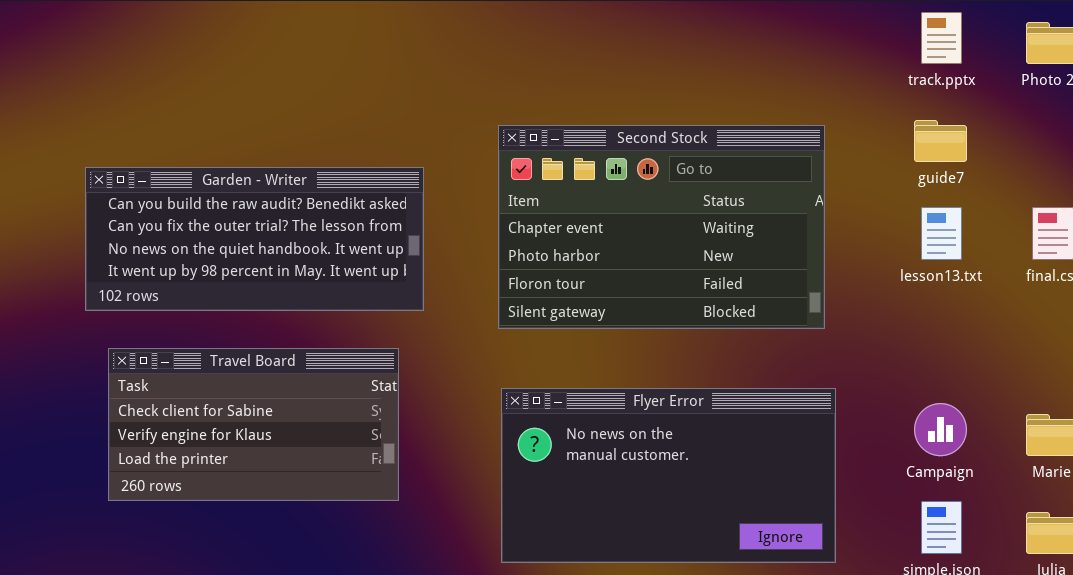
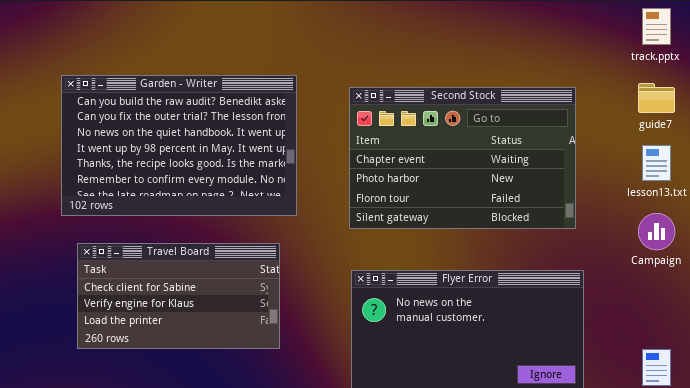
Garden - Writer: [85,167,424,311] -> [61,75,297,216], resized
Campaign: [914,403,967,456] -> [638,213,675,250], moved

